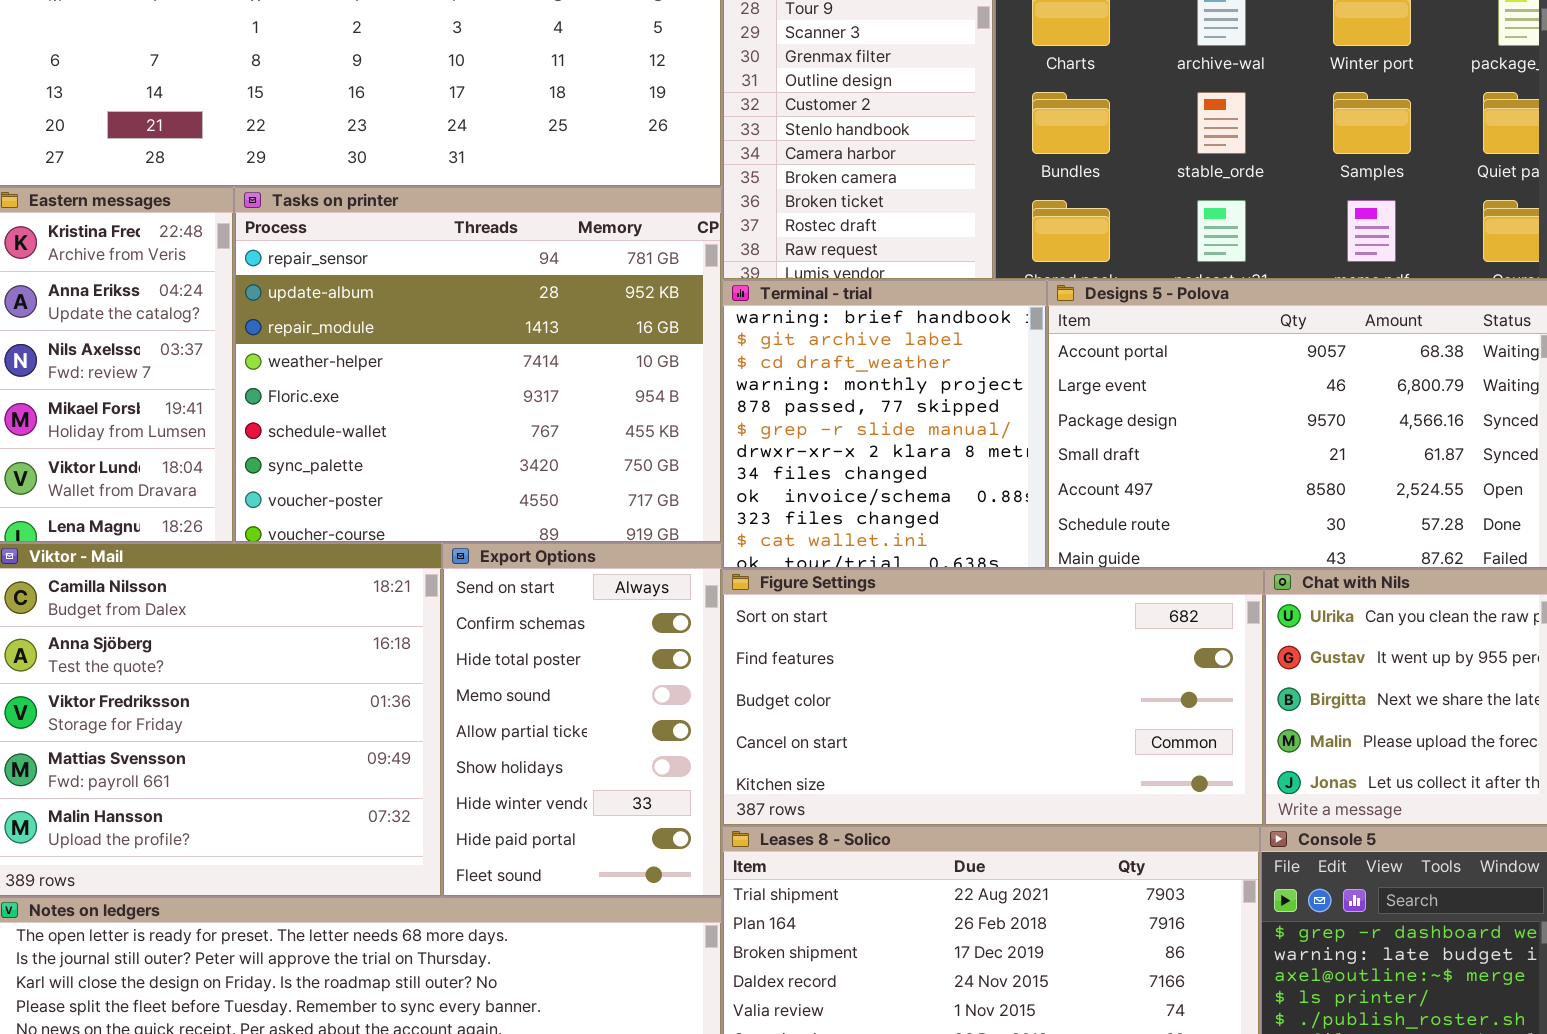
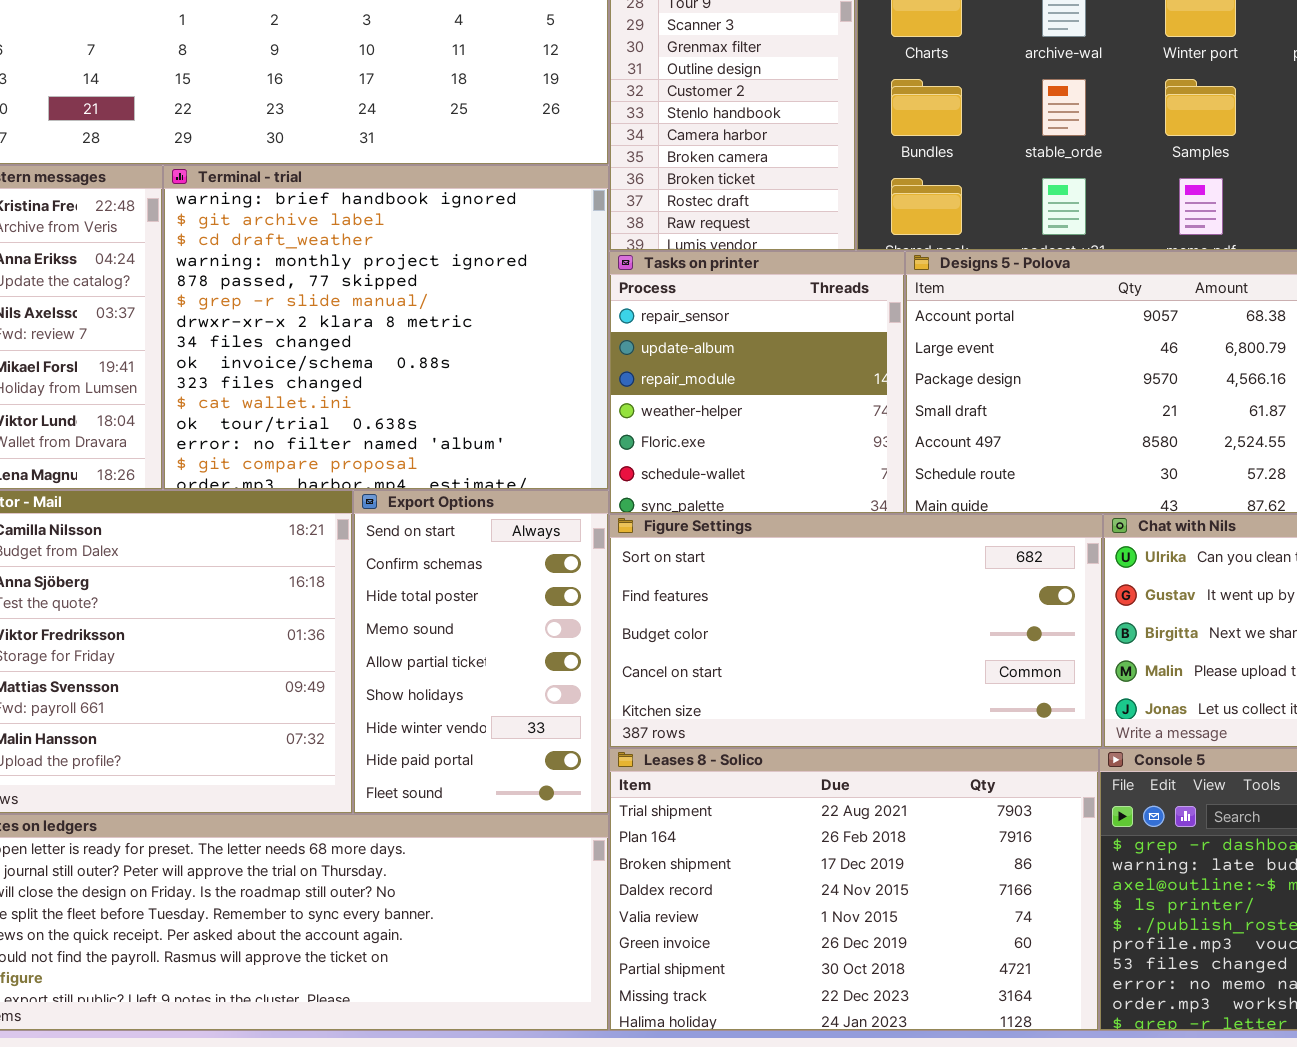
Tasks on printer: [234,187,722,543] -> [609,251,905,514], moved, resized
Terminal - trial: [722,280,1047,569] -> [163,165,609,490], moved, resized

